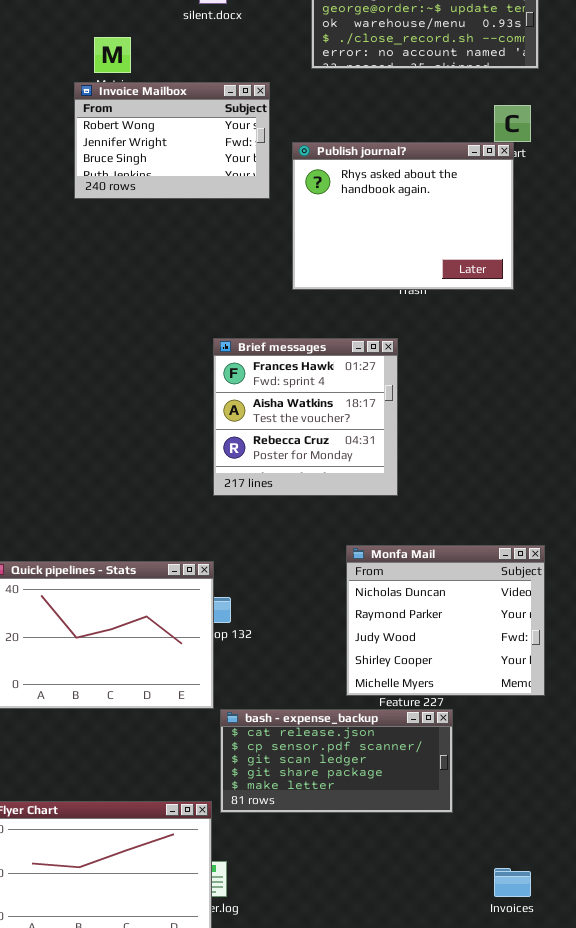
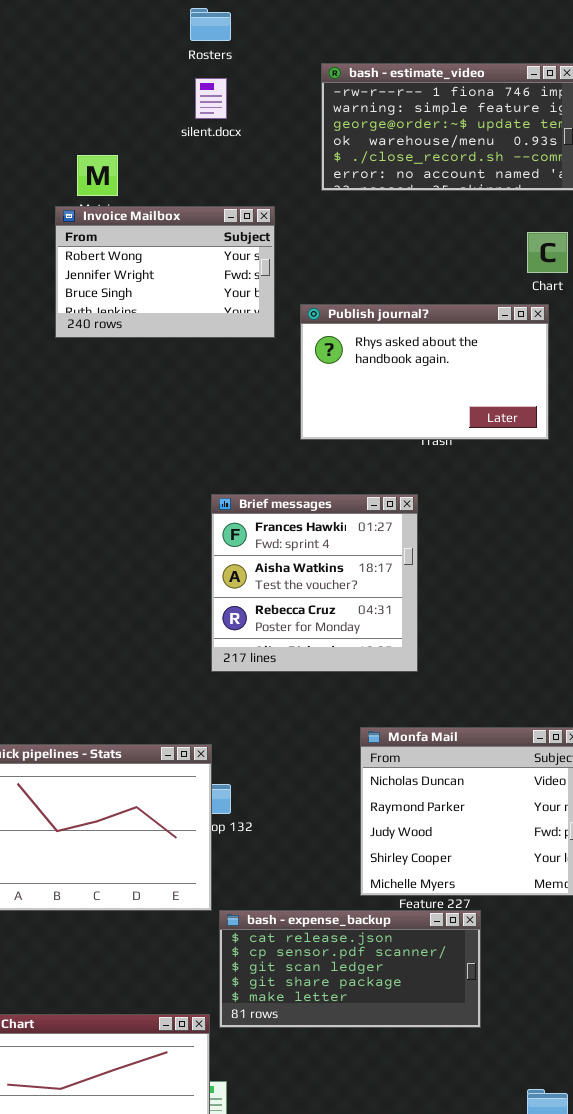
Publish journal?: [292,142,514,290] -> [300,304,549,440], resized

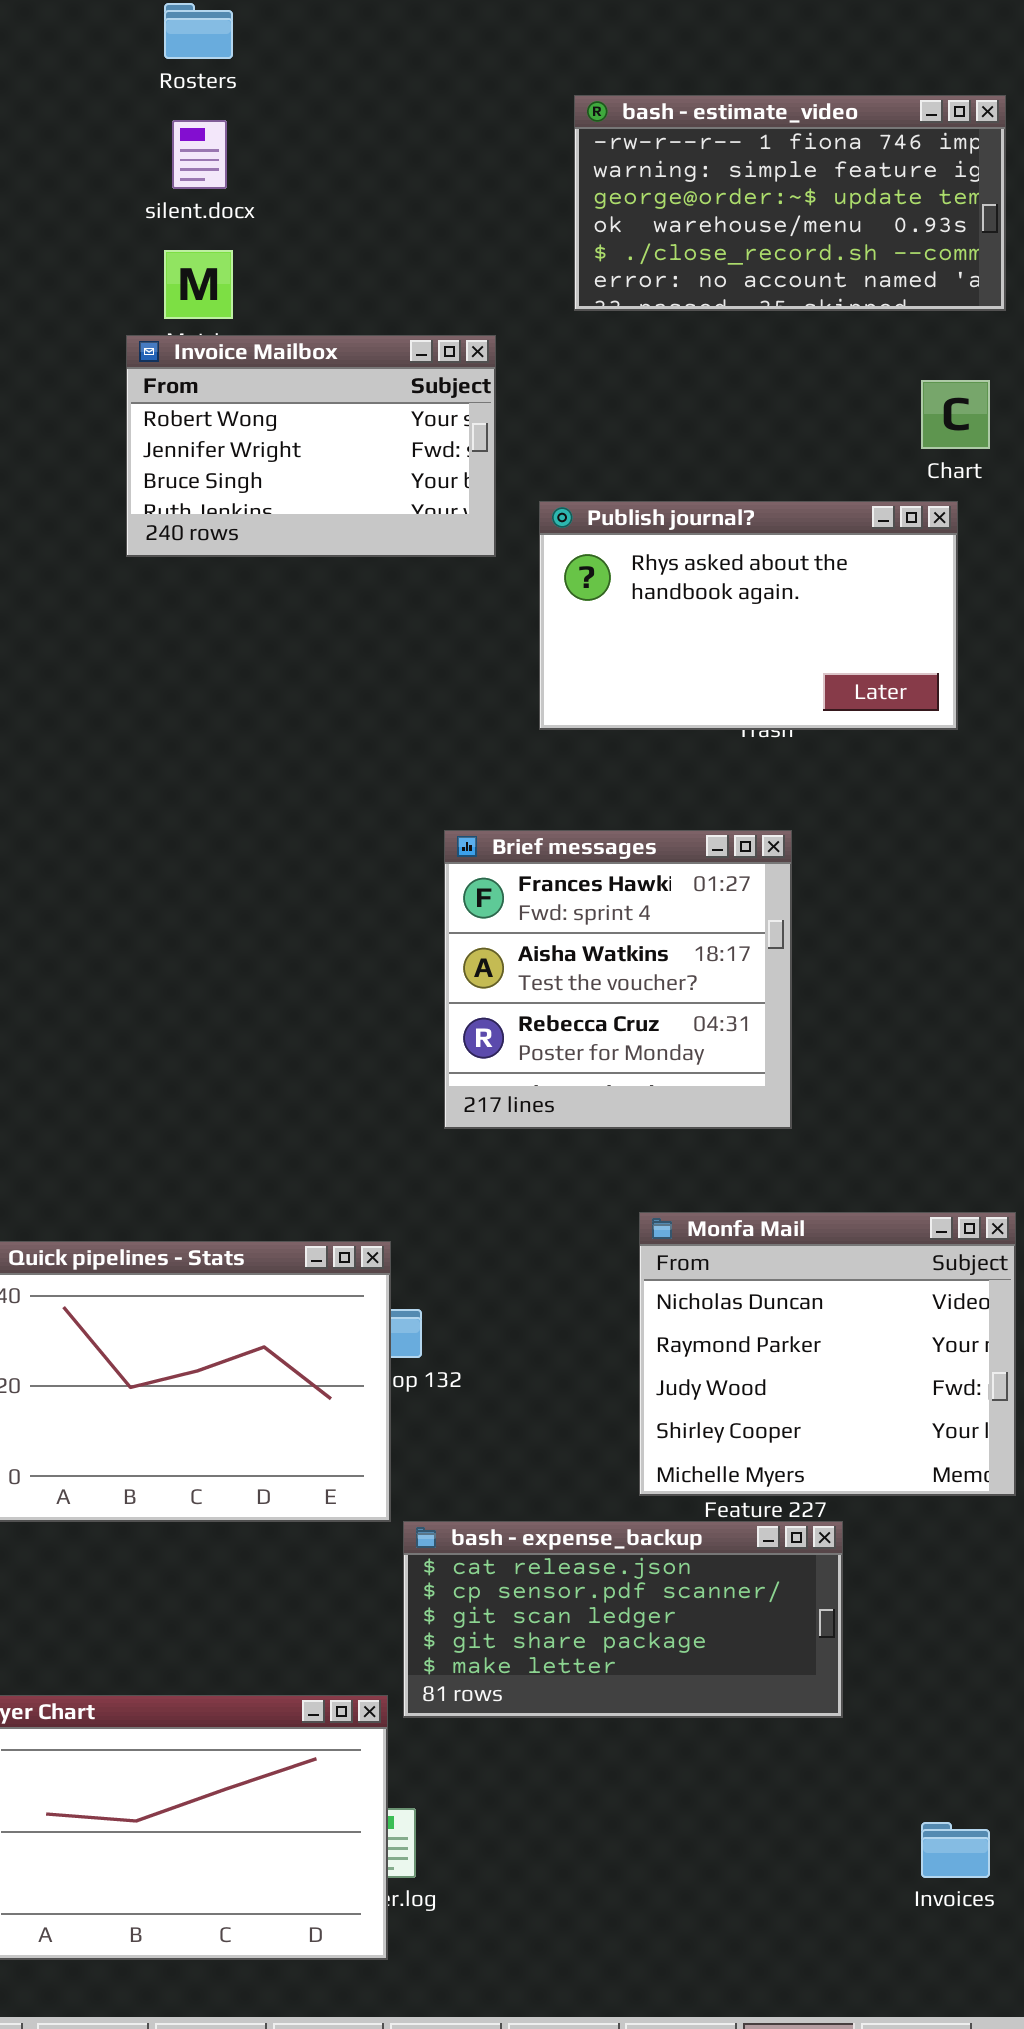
Rosters: [190,8,231,41] -> [164,3,233,59], moved
silent.docx: [195,78,227,119] -> [172,120,227,189], moved
Brief messages: [211,494,418,672] -> [444,830,792,1129], moved

